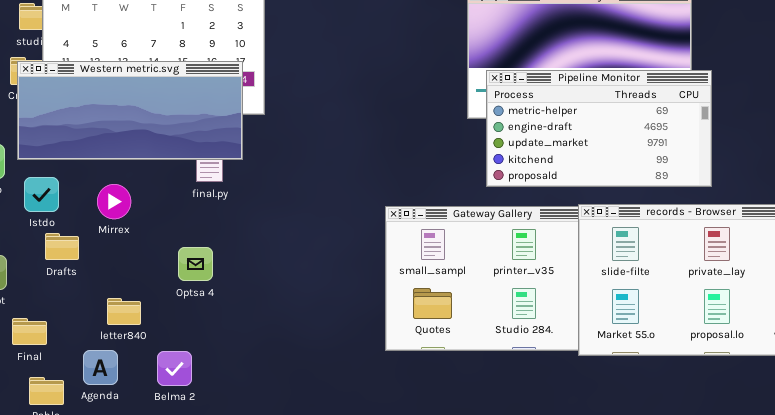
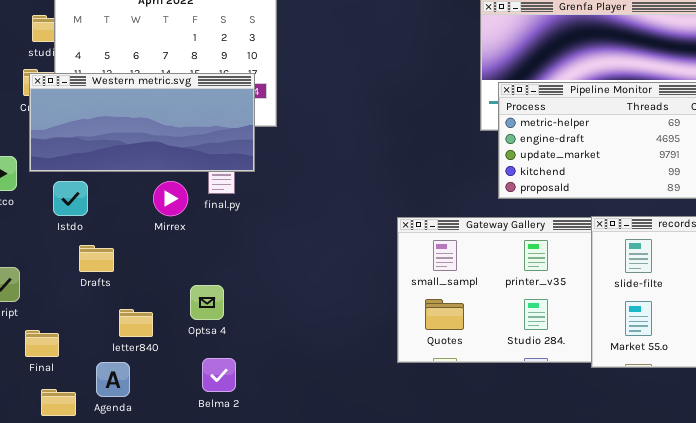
Istdo: [24,177,59,212] -> [53,181,88,216], moved
Mirrex: [97,184,131,219] -> [153,181,188,216], moved
Drafts: [45,233,79,260] -> [79,245,114,272], moved
Optsa 4: [178,247,213,281] -> [190,285,224,320], moved
Belma 2: [157,351,192,386] -> [202,358,236,392], moved

